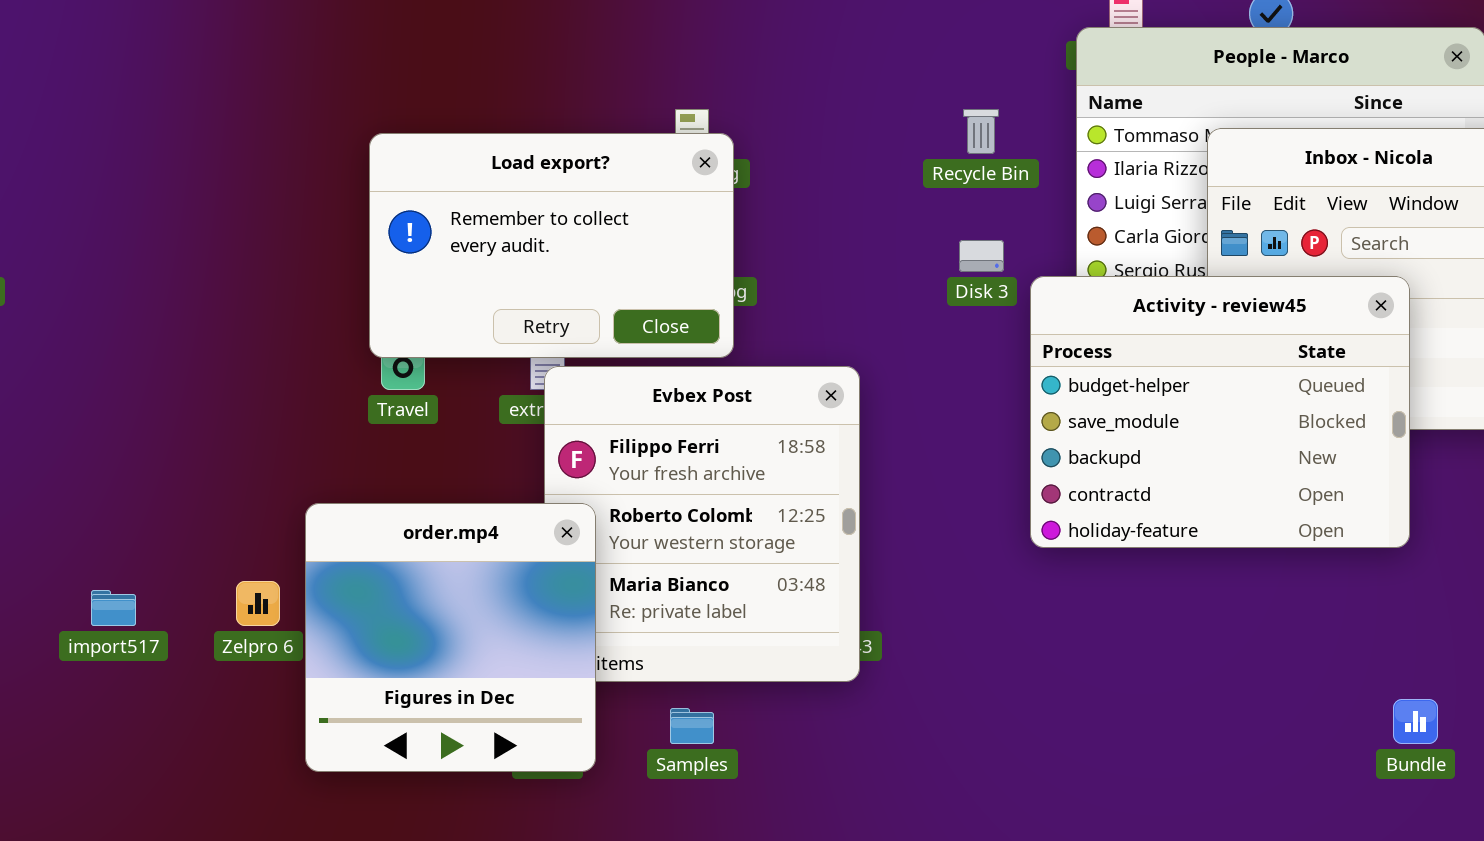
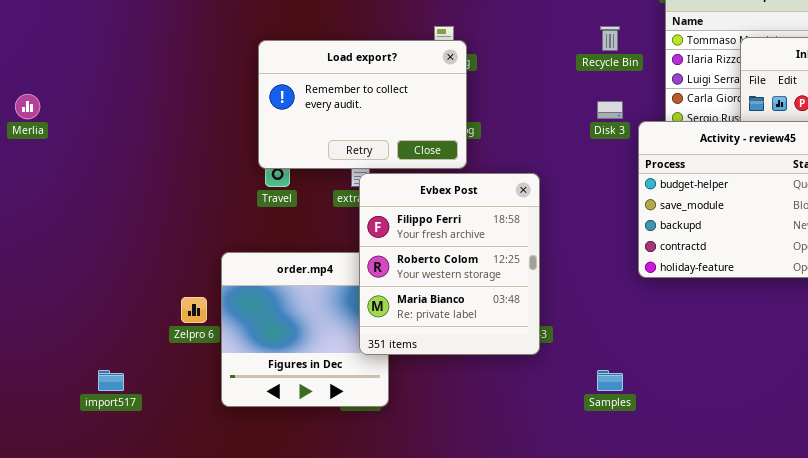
Evbex Post: [544,366,860,682] -> [359,173,540,355], raised
import517: [91,590,136,626] -> [98,370,124,391], moved
Samples: [670,708,714,744] -> [597,370,623,391], moved

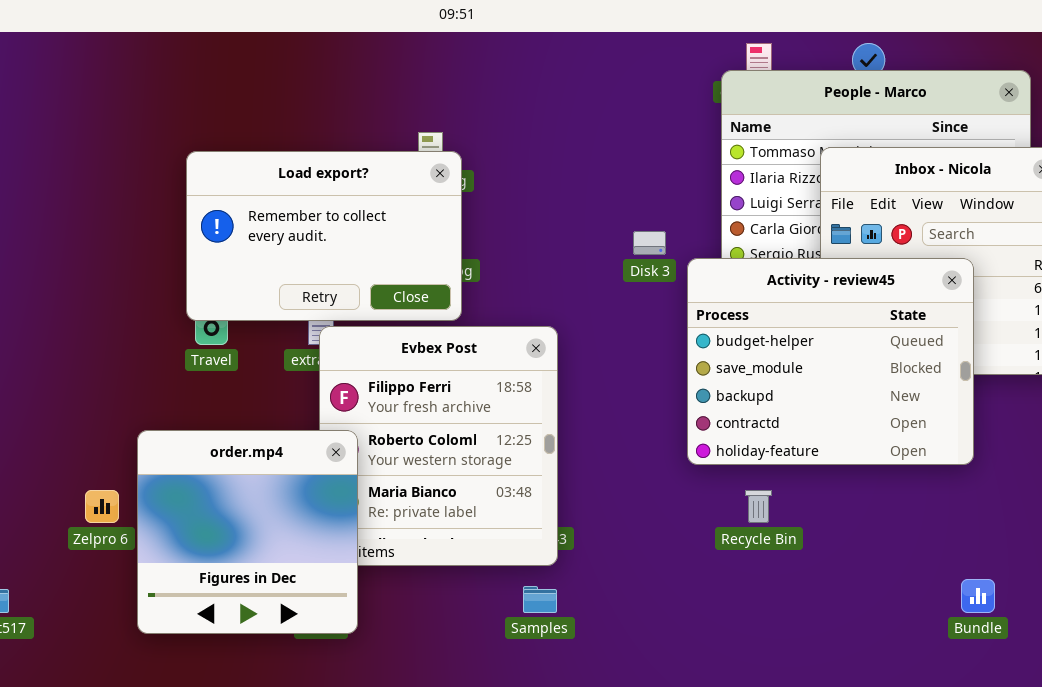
Recycle Bin: [600,26,620,51] -> [745,490,772,523], moved
order.mp4: [221,252,389,407] -> [137,430,358,634], raised
Samples: [597,370,623,391] -> [523,586,557,613], moved

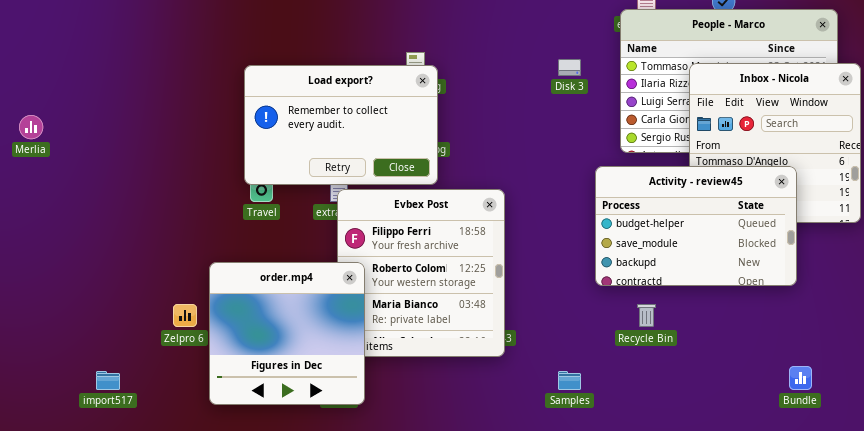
Disk 3: [633,231,666,255] -> [558,59,581,76], moved
Activity - review45: [687,258,974,465] -> [595,166,797,286], resized
Samples: [523,586,557,613] -> [558,371,581,390], moved

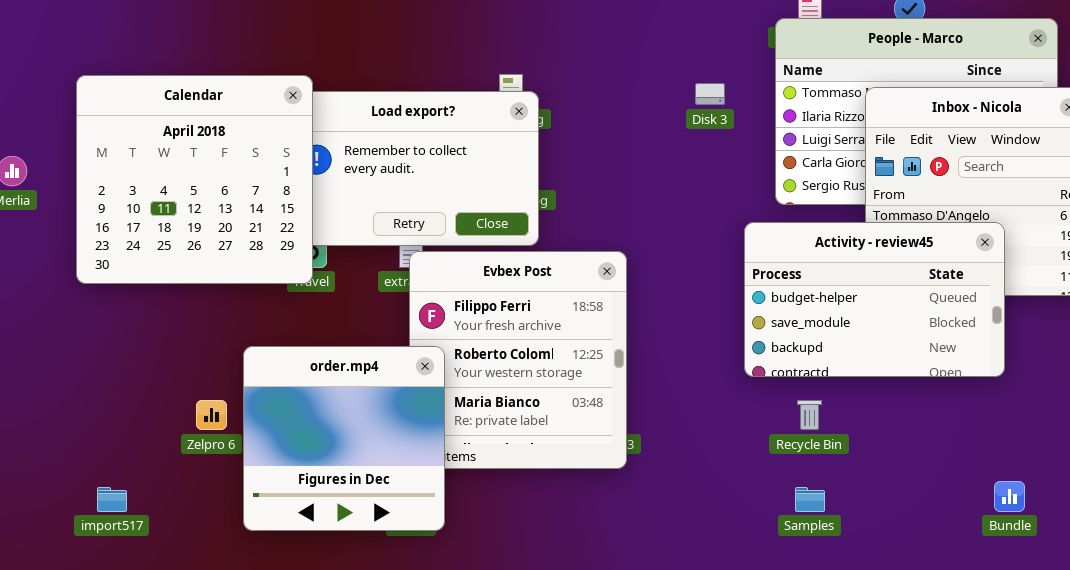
Calendar: none -> [76,75,313,284], opened
Samples: [558,371,581,390] -> [795,487,825,512], moved

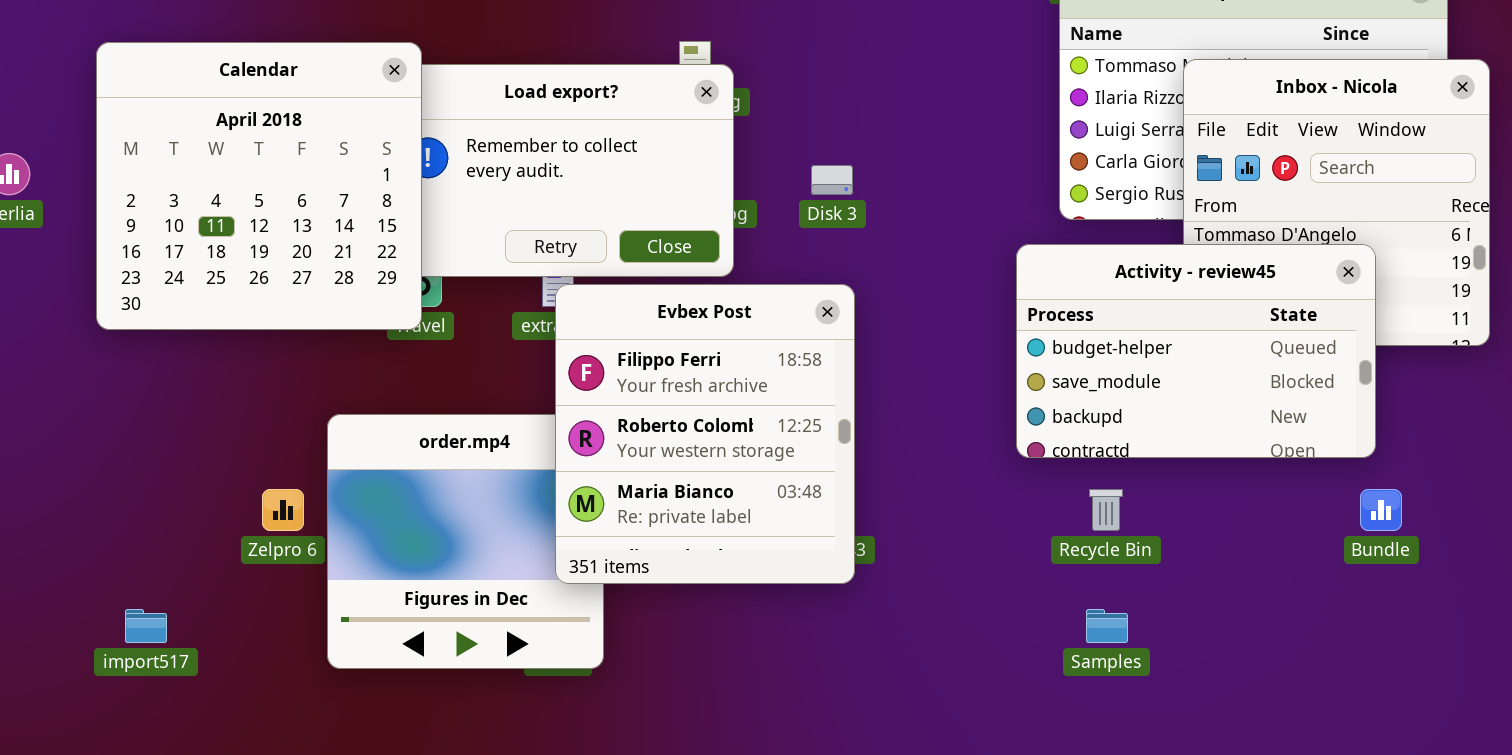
Disk 3: [695,83,725,105] -> [811,165,853,195], moved
Evbex Post: [409,251,627,469] -> [555,284,855,584], raised
Bundle: [994,481,1025,512] -> [1360,489,1402,531], moved

